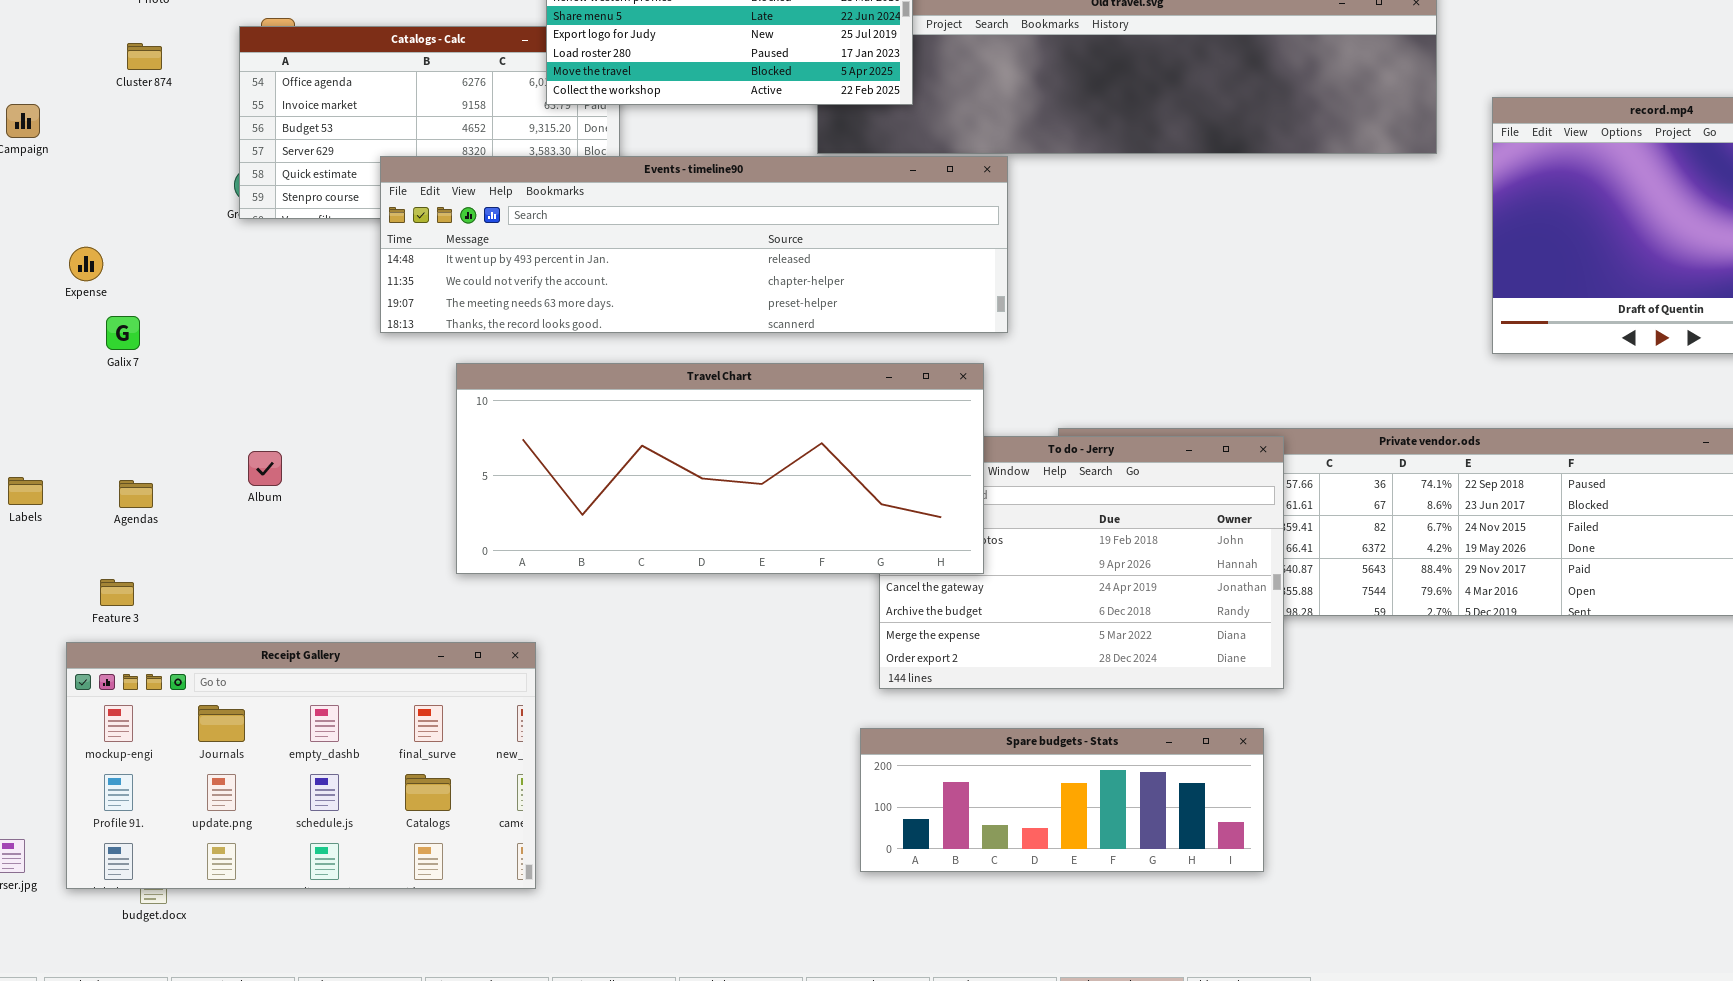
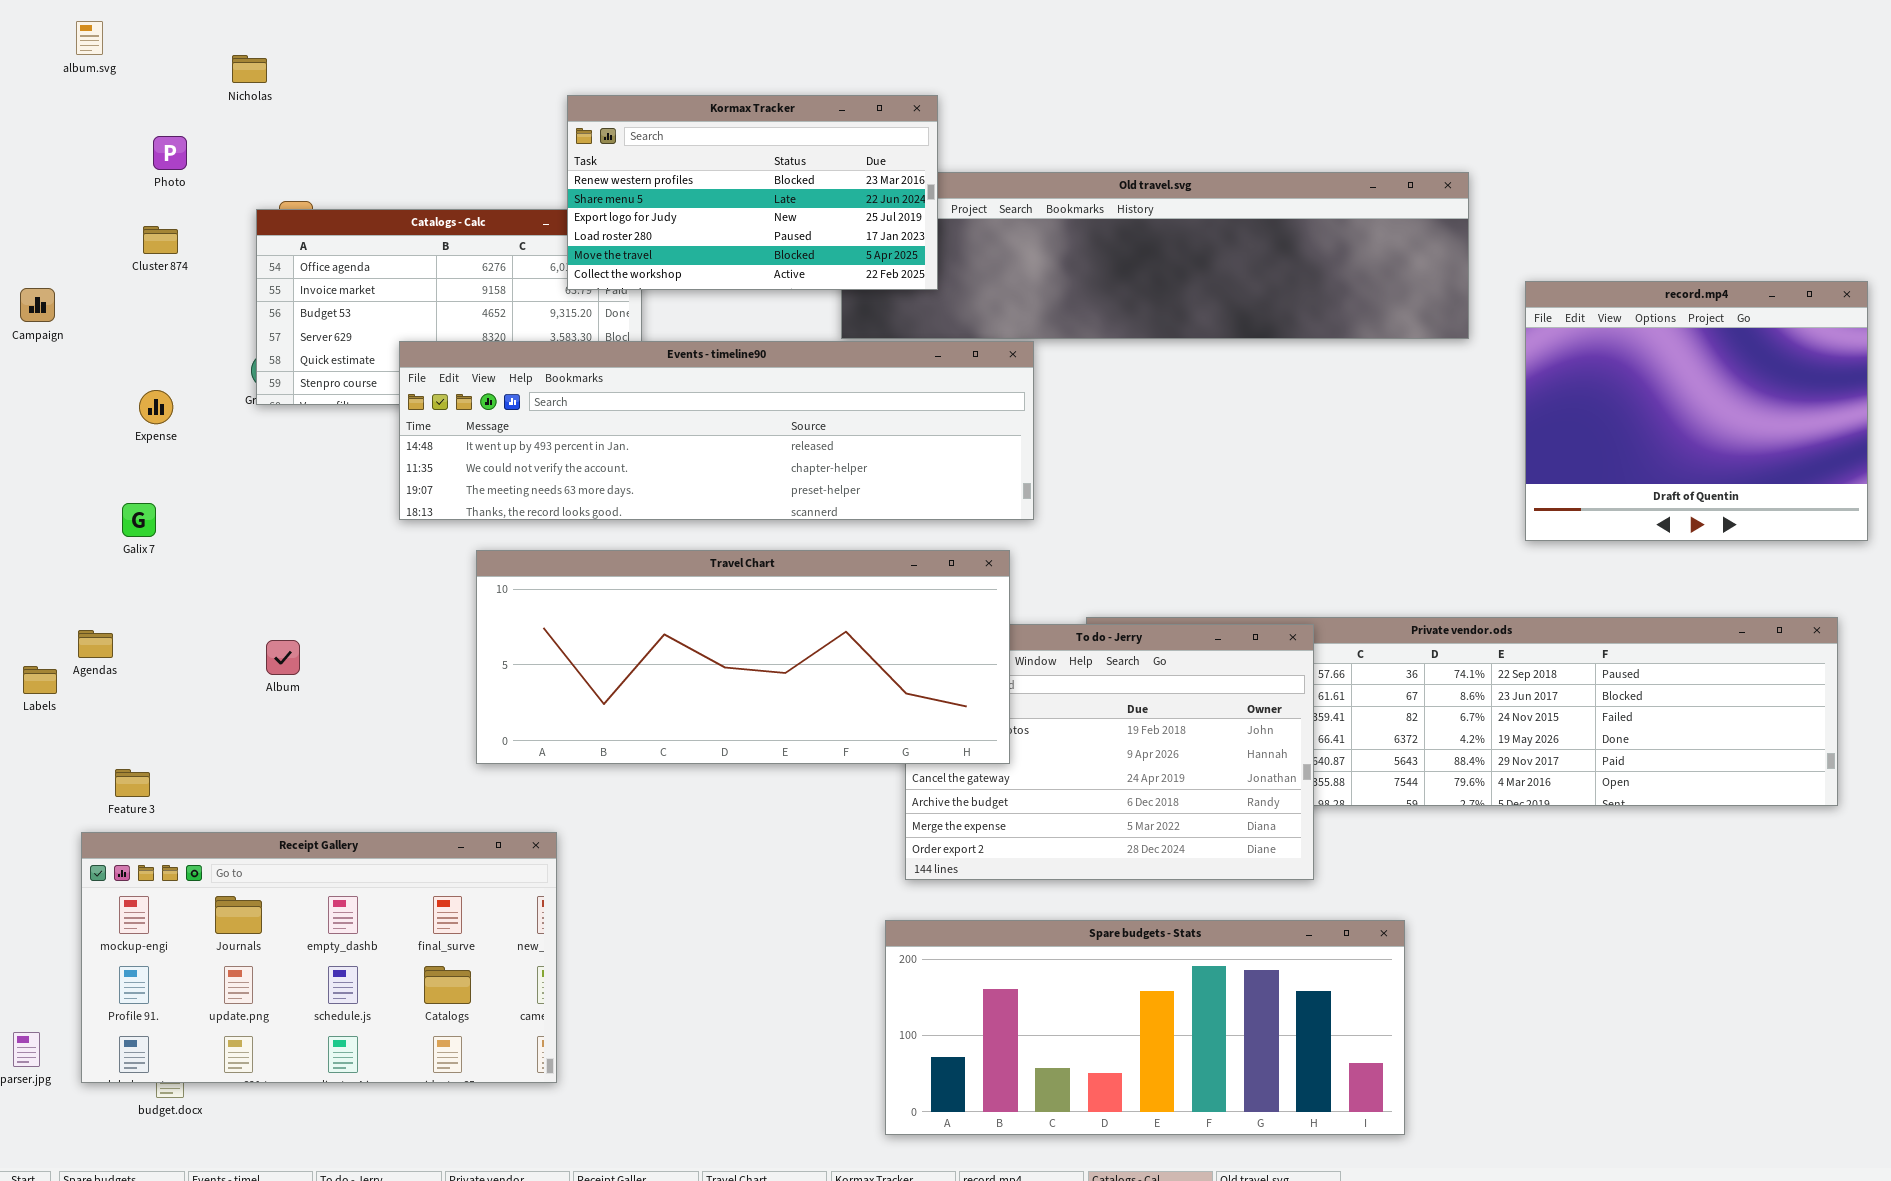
Expense: [69,247,103,281] -> [139,390,173,424], moved
Agendas: [119,480,153,508] -> [78,630,113,658], moved
Spare budgets - Stats: [860,728,1264,872] -> [885,920,1405,1135], resized

